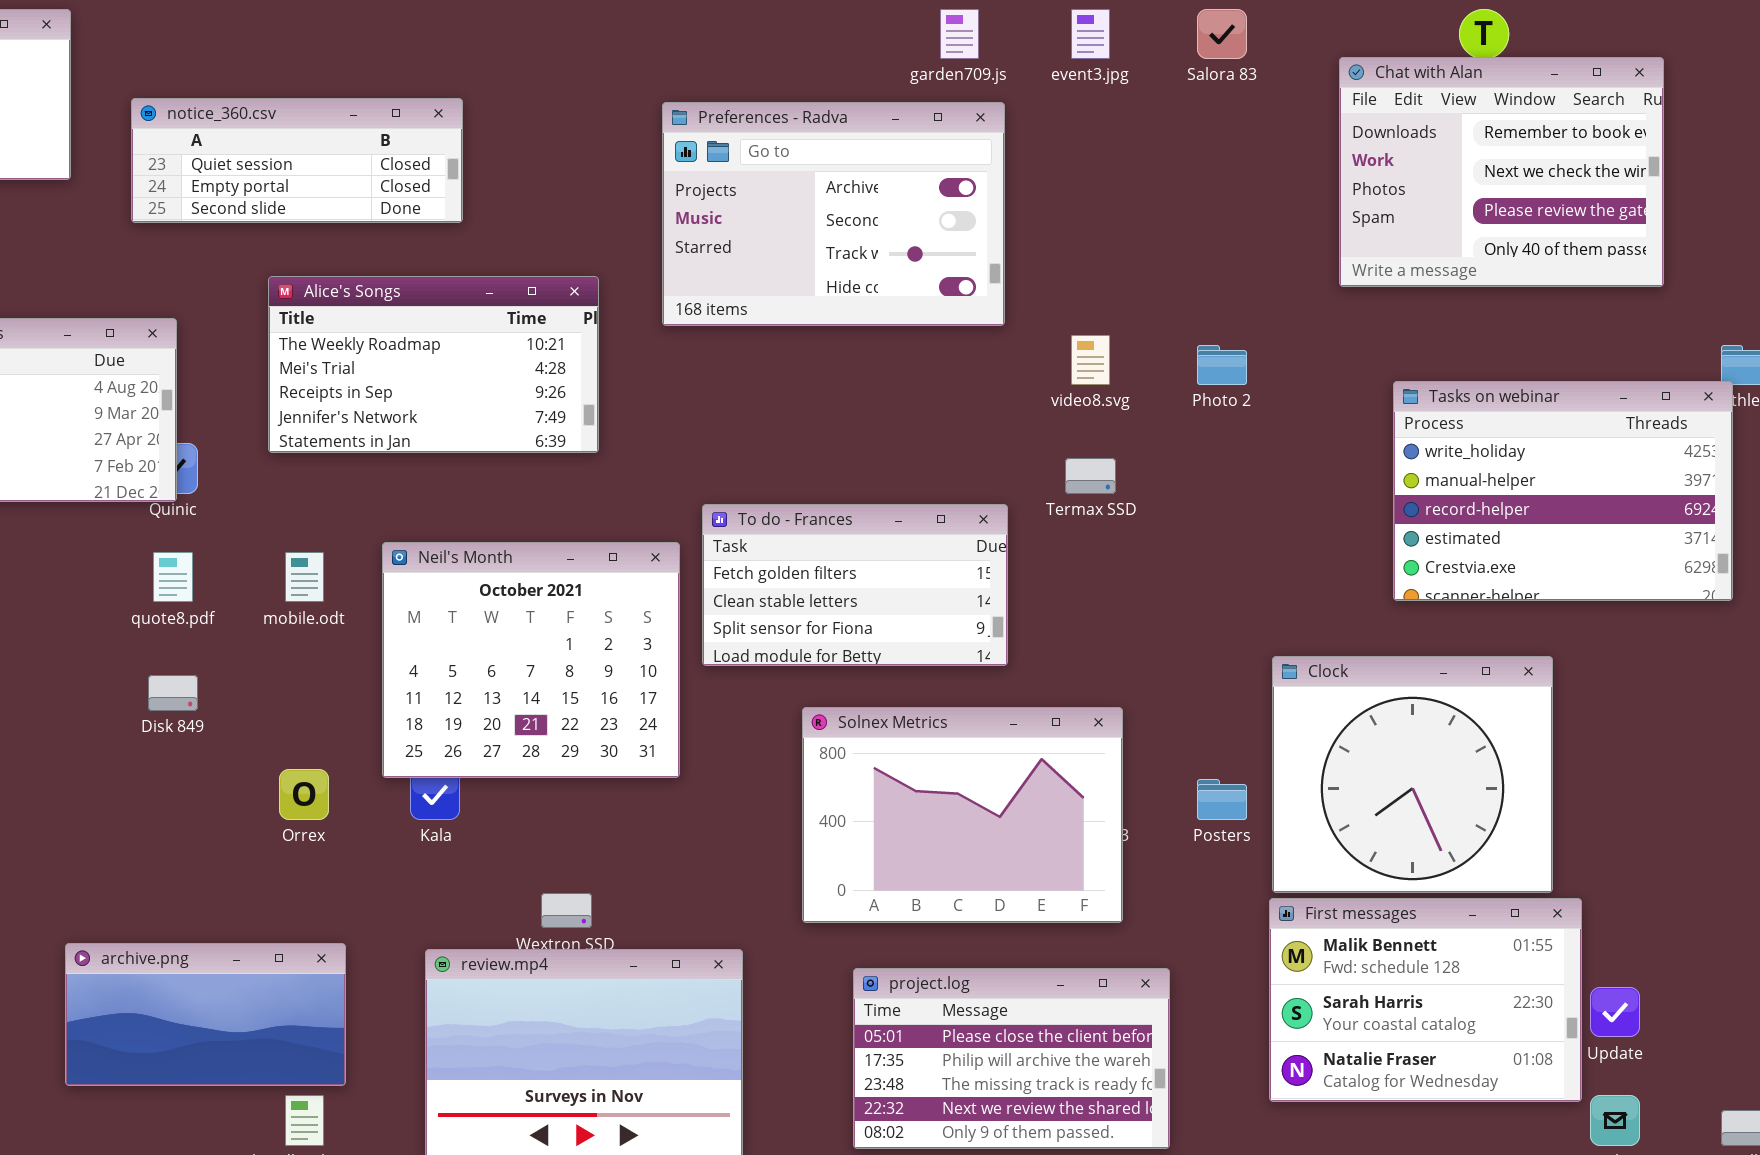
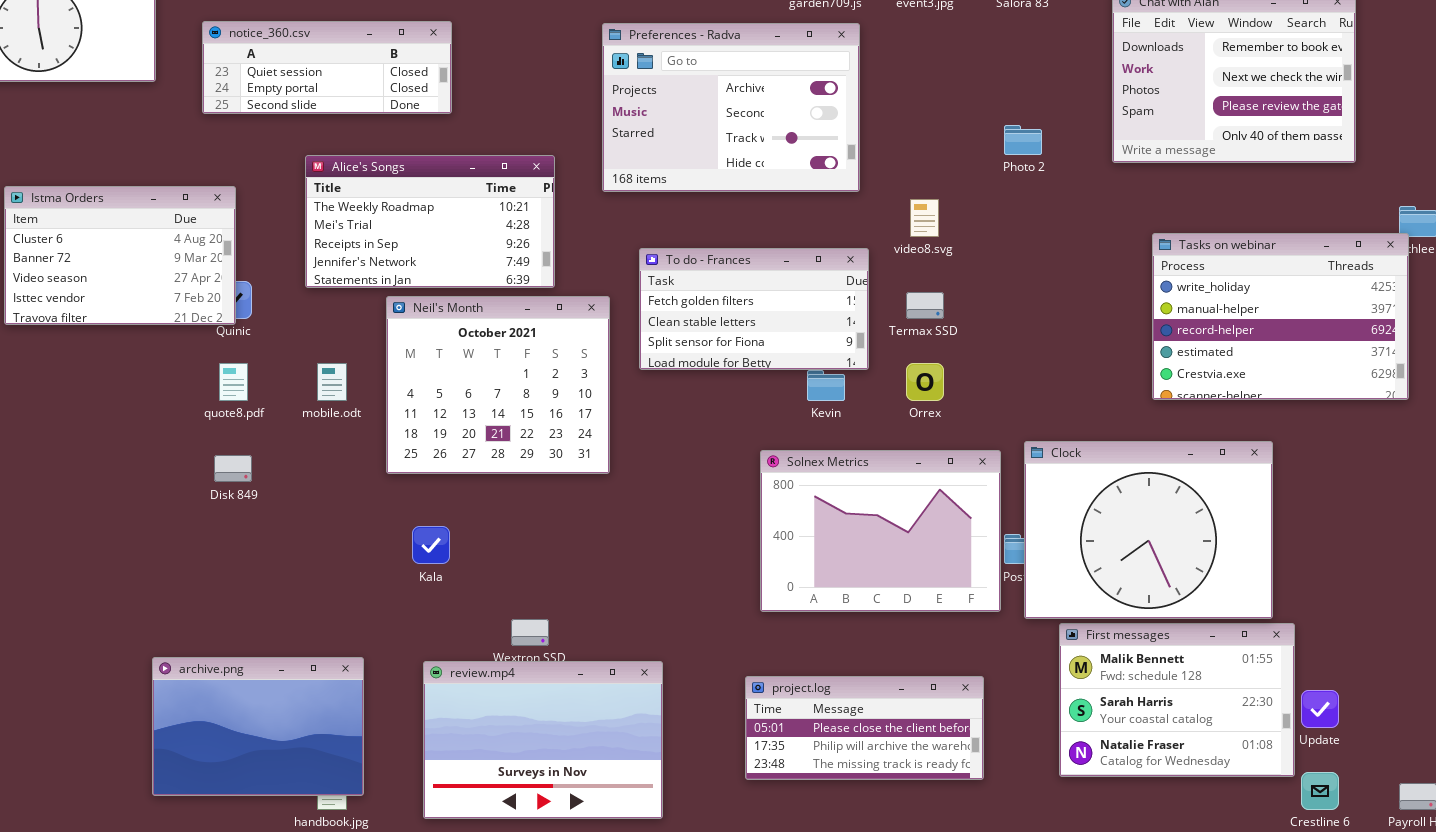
Photo 2: [1197,345,1247,385] -> [1004,125,1042,155], moved
To do - Frances: [702,504,1008,666] -> [639,248,869,370], moved
Neil's Month: [382,542,680,778] -> [386,296,610,474], moved
Clock: [1272,656,1553,893] -> [1024,441,1273,619], resized
Solnex Metrics: [802,707,1123,923] -> [760,450,1001,612], moved
Orrex: [279,769,329,820] -> [906,363,944,401], moved
archive.png: [65,943,346,1086] -> [152,657,364,796], resized
project.log: [853,968,1170,1149] -> [745,676,984,780], resized

